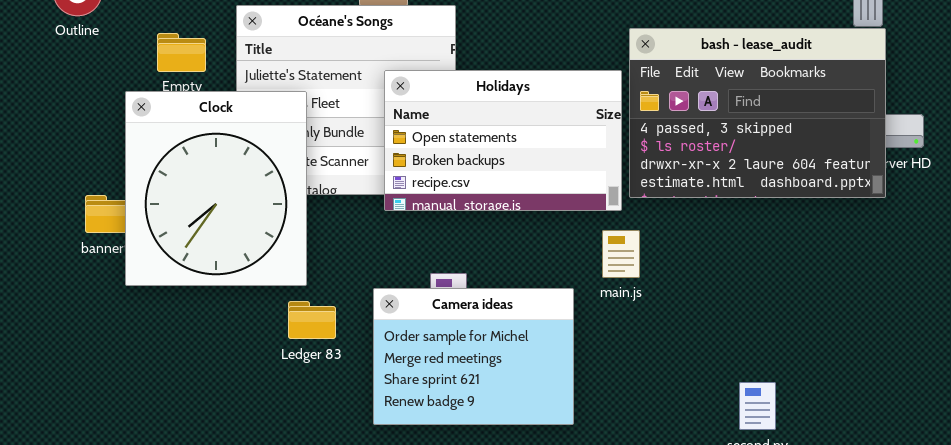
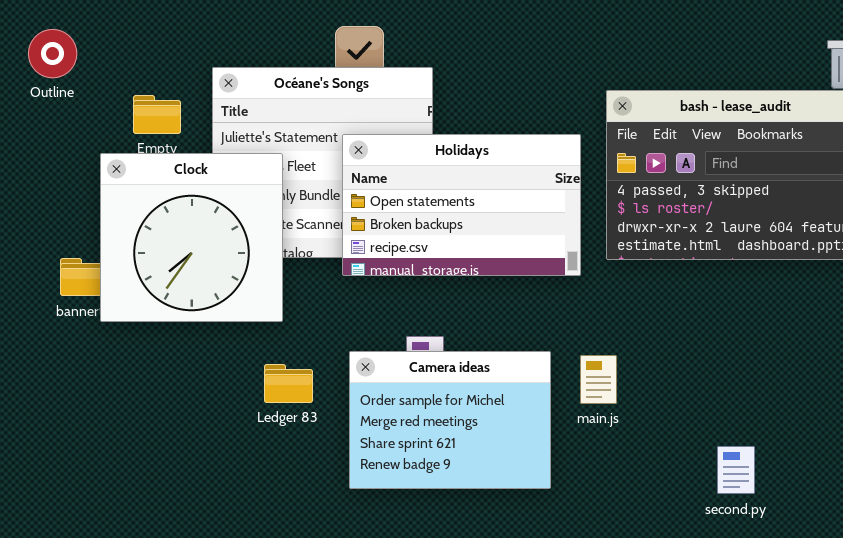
Holidays: [384,70,622,211] -> [342,134,581,276], moved
Clock: [125,91,307,286] -> [100,153,283,322], resized
main.js: [602,230,640,278] -> [580,355,617,404], moved

